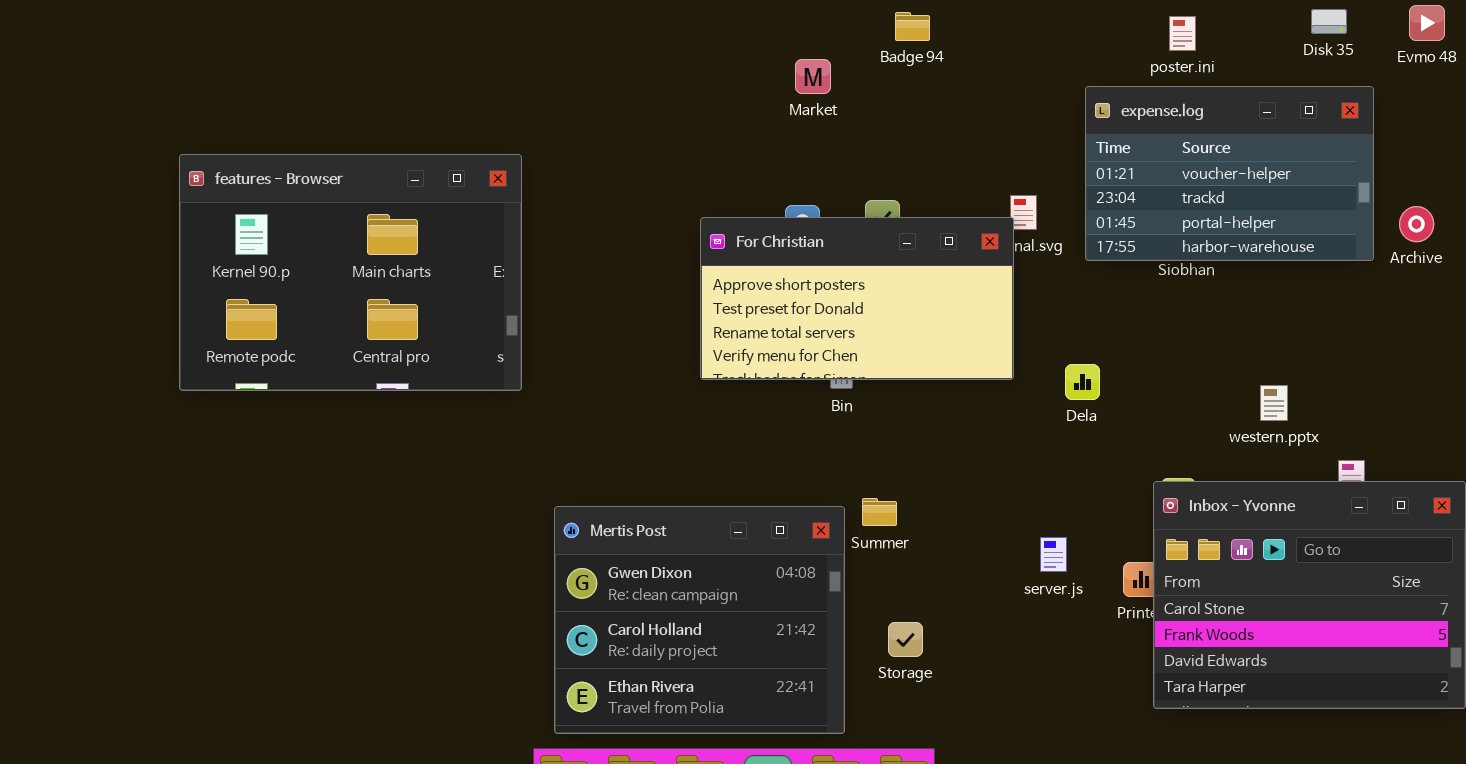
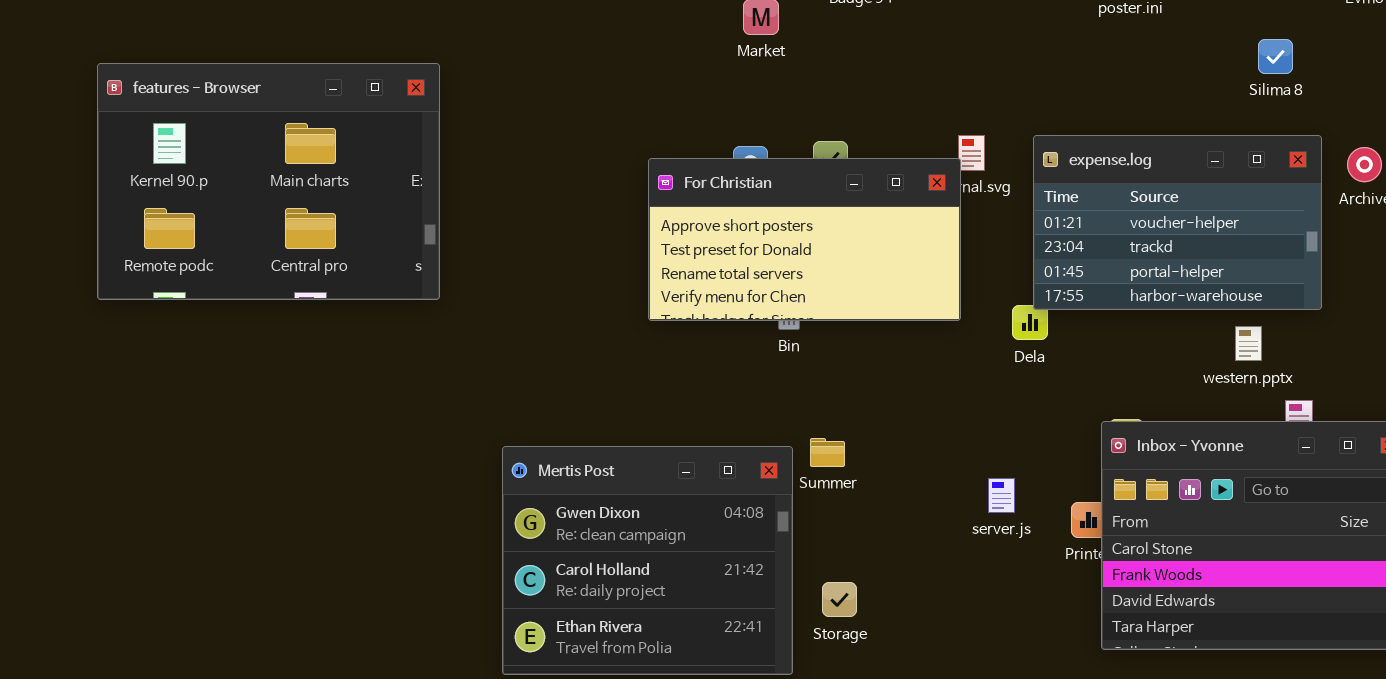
expense.log: [1085,86,1374,261] -> [1033,135,1322,310], moved
features - Browser: [179,154,522,391] -> [97,63,440,300], moved
western.pptx: [1260,385,1288,421] -> [1235,326,1262,361], moved
Storage: [888,622,923,657] -> [822,582,857,617], moved

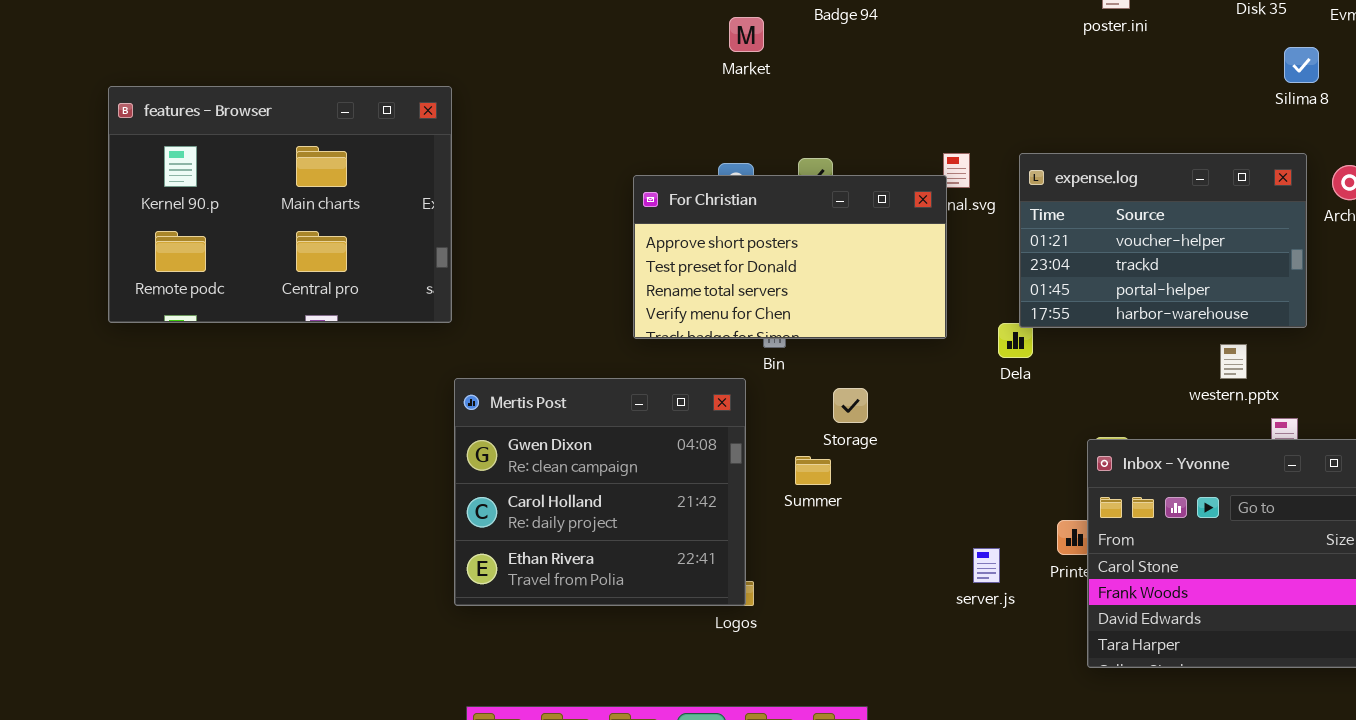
Silima 8: [1258,39,1293,74] -> [1284,47,1319,83], moved
features - Browser: [97,63,440,300] -> [108,86,452,323], moved
Mertis Post: [502,446,793,675] -> [454,378,746,606], moved
server.js: [988,478,1015,513] -> [973,548,1000,583], moved
Storage: [822,582,857,617] -> [833,388,868,423], moved

